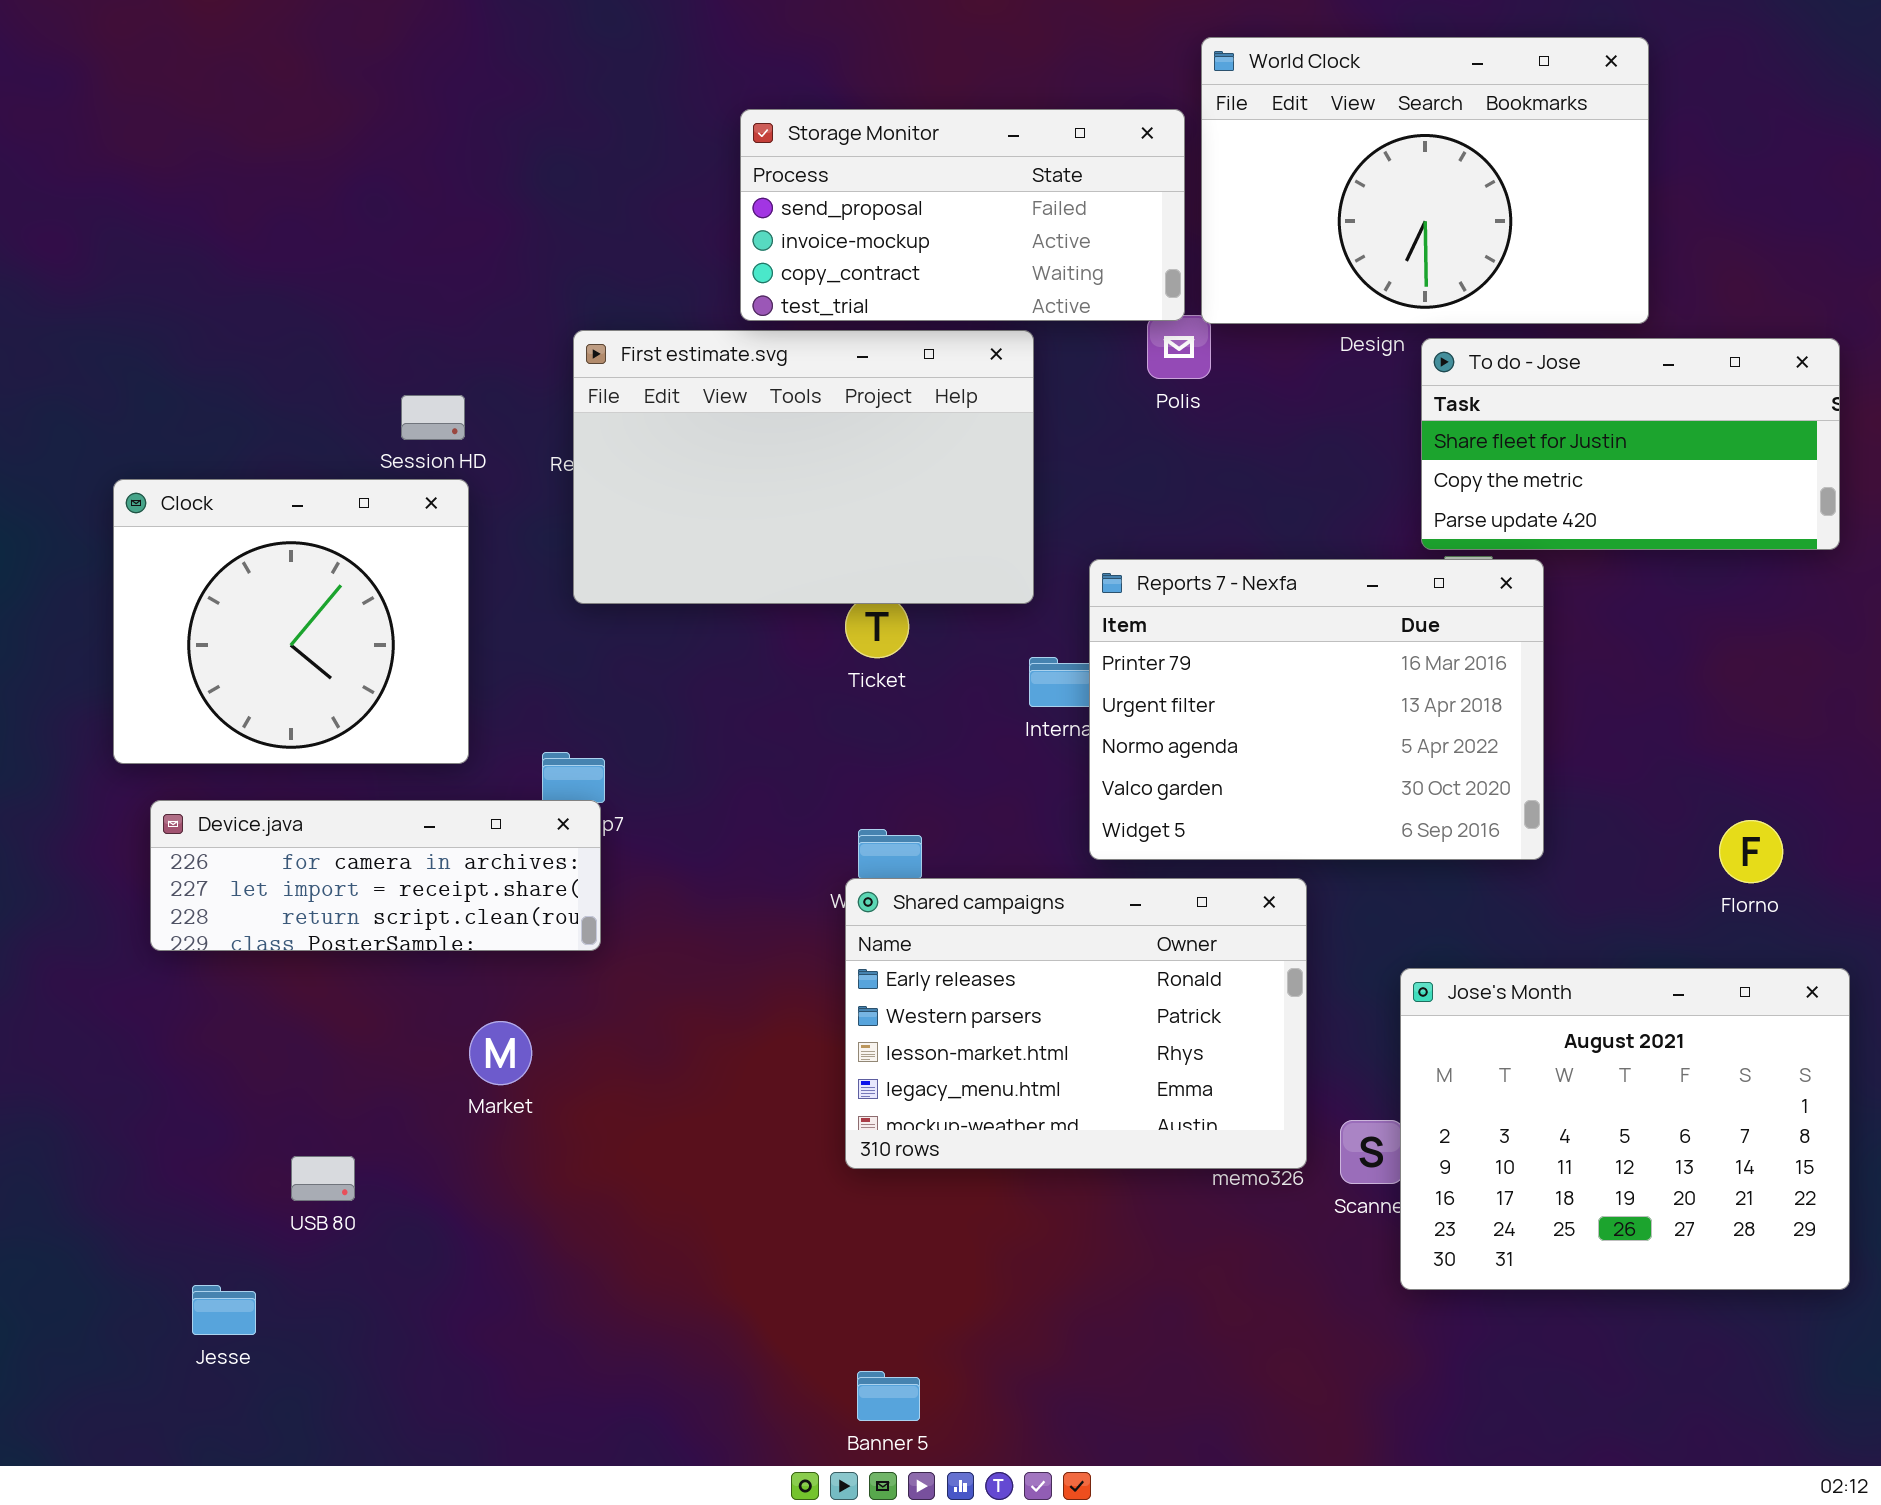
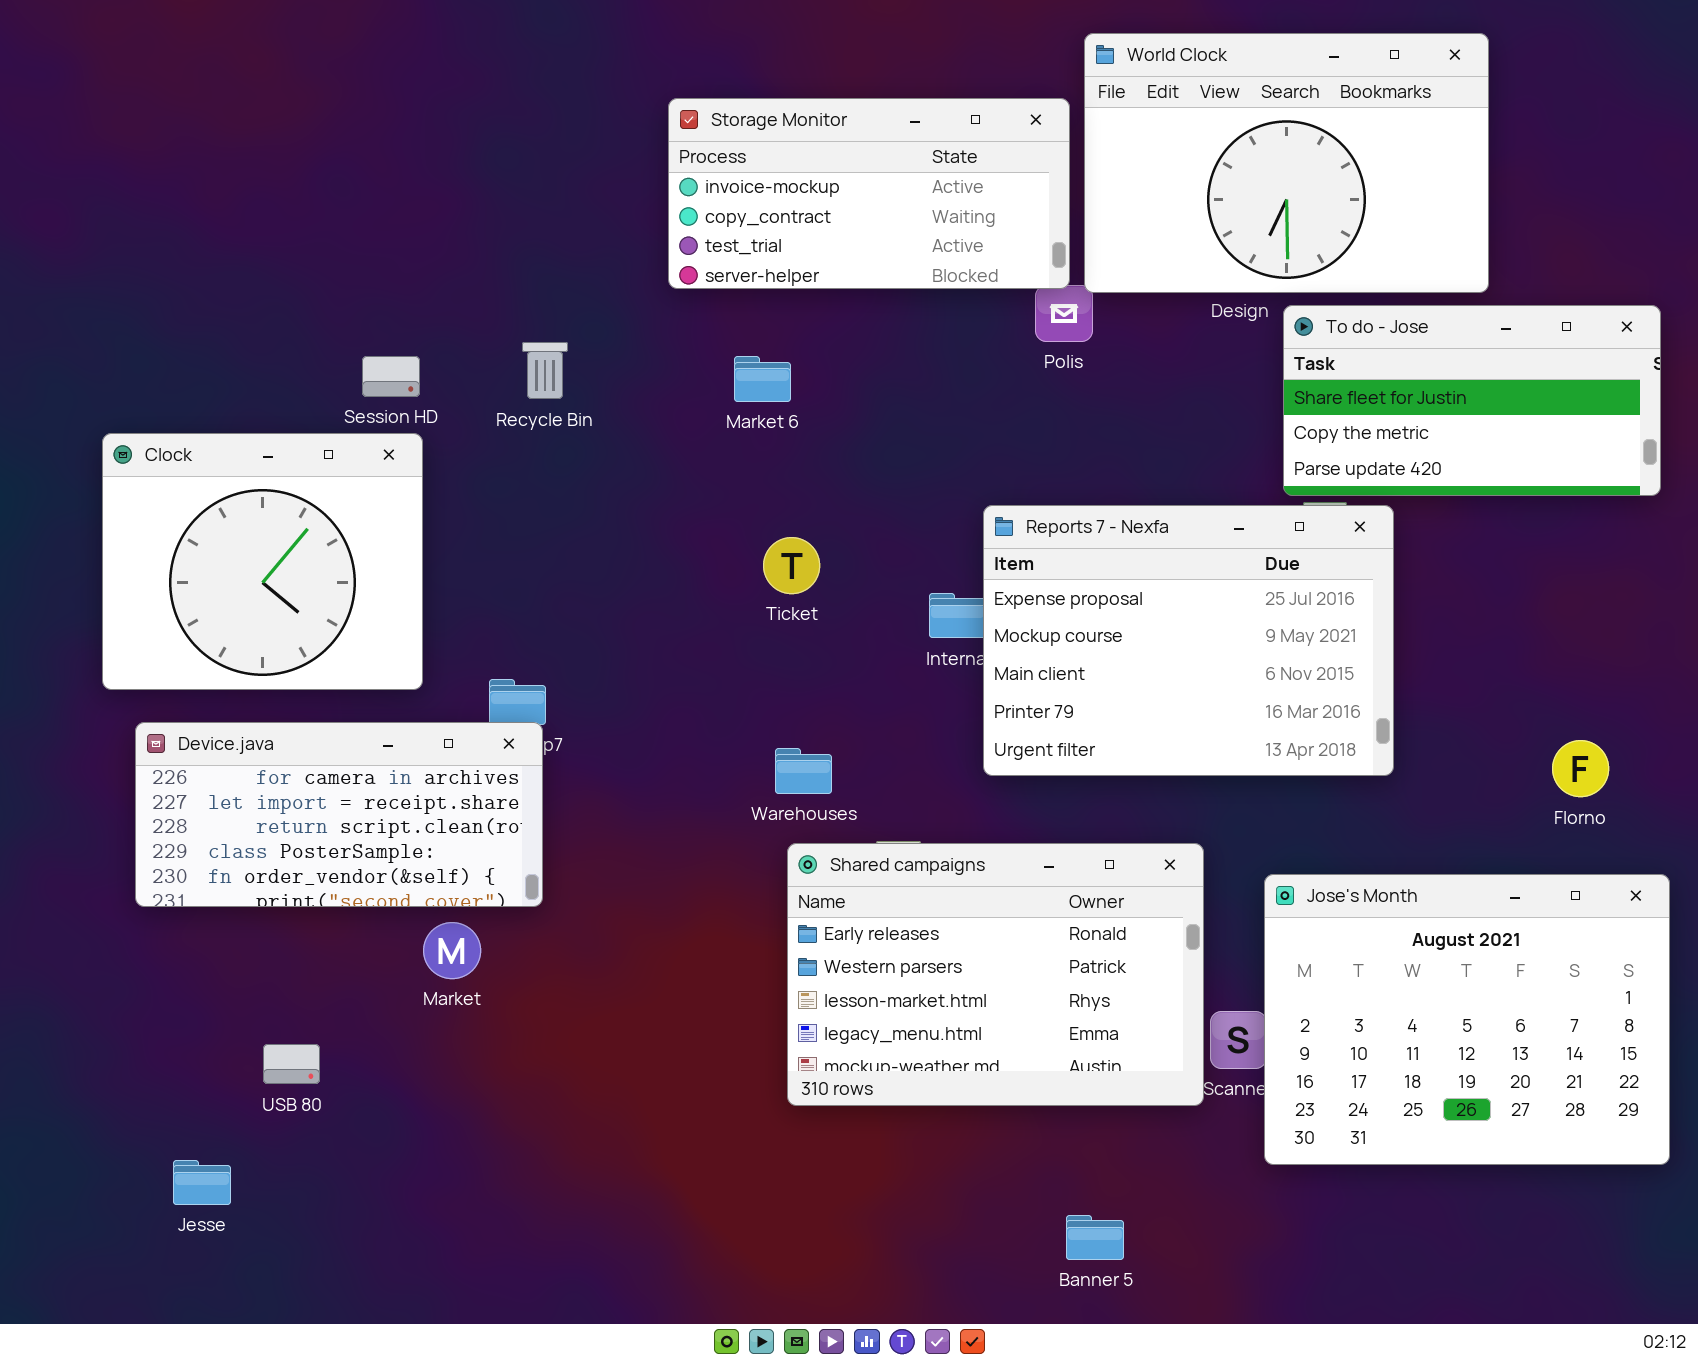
Storage Monitor: [740,109,1185,321] -> [668,98,1070,289], scrolled down 1 row
First estimate.svg: [573,330,1034,604] -> none, closed
Reports 7 - Nexfa: [1089,559,1544,860] -> [983,505,1394,776], scrolled up 3 rows
Device.java: [150,800,601,951] -> [135,722,543,907], resized
Shared campaigns: [845,878,1307,1169] -> [787,843,1204,1106], moved
Banner 5: [857,1371,920,1421] -> [1066,1215,1124,1260], moved

